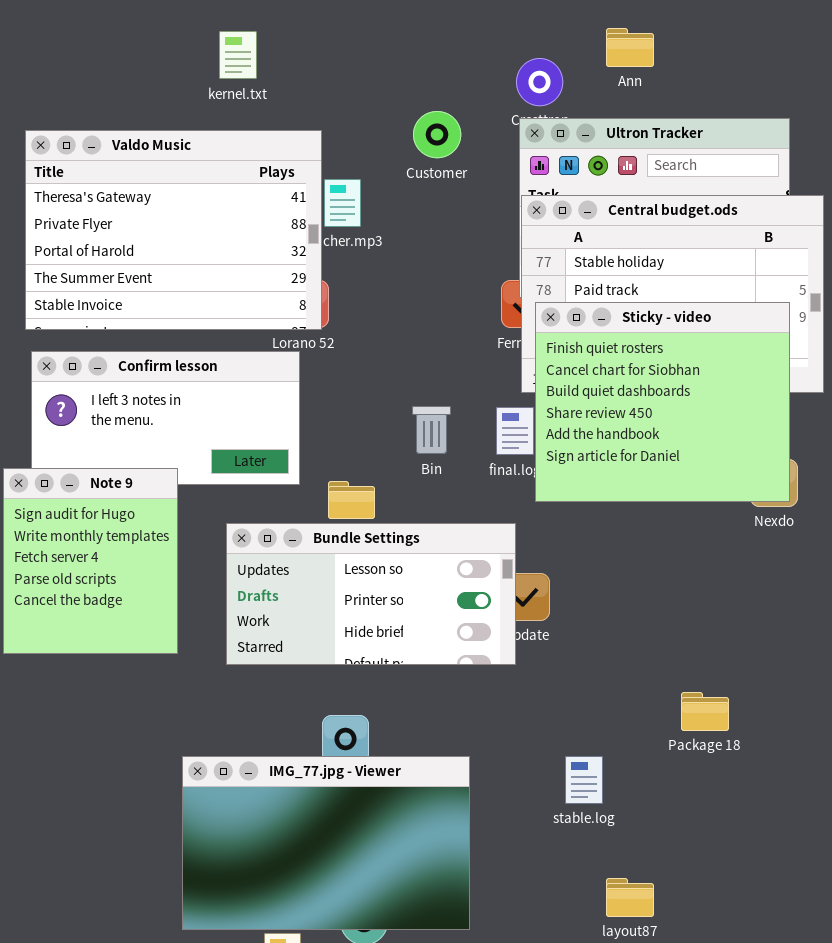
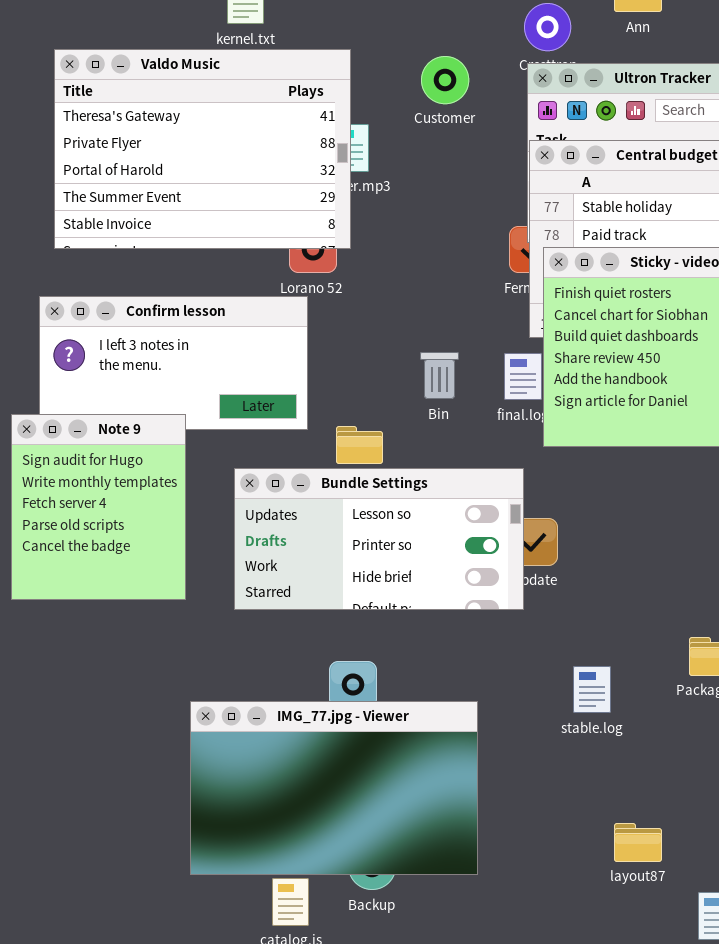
Valdo Music: [25,130,322,330] -> [54,49,351,249], moved
stable.log: [565,756,603,804] -> [573,666,611,713], moved

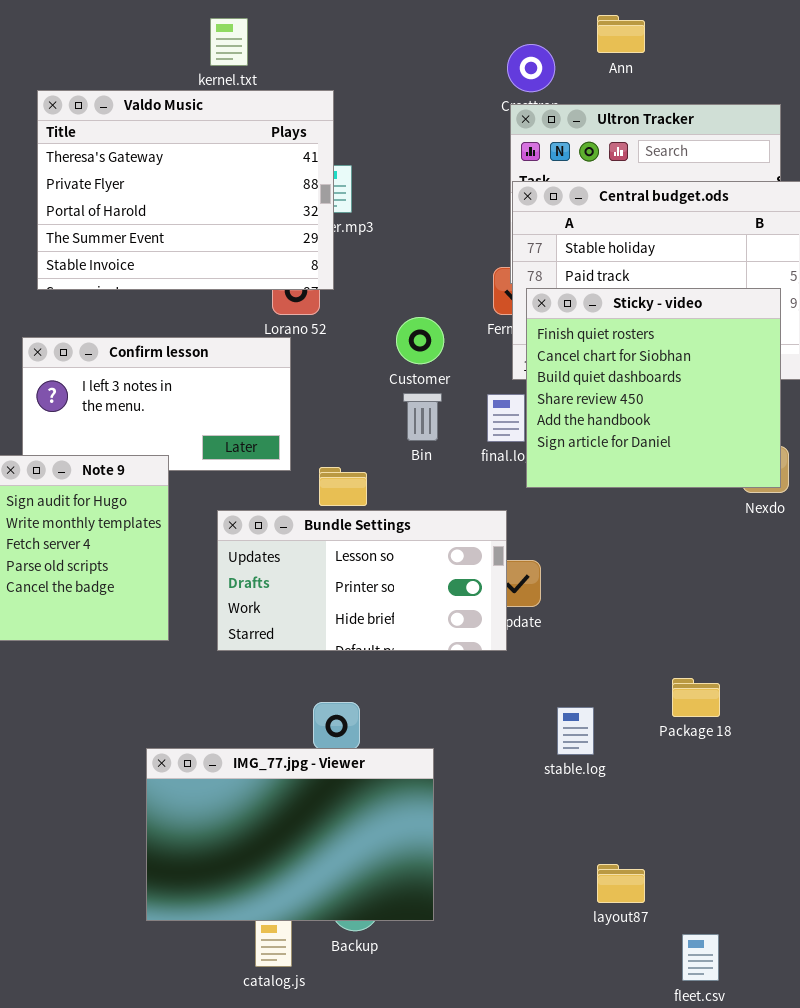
Customer: [421,56,469,104] -> [396,317,444,364], moved
IMG_77.jpg - Viewer: [190,701,478,875] -> [146,748,434,921], moved

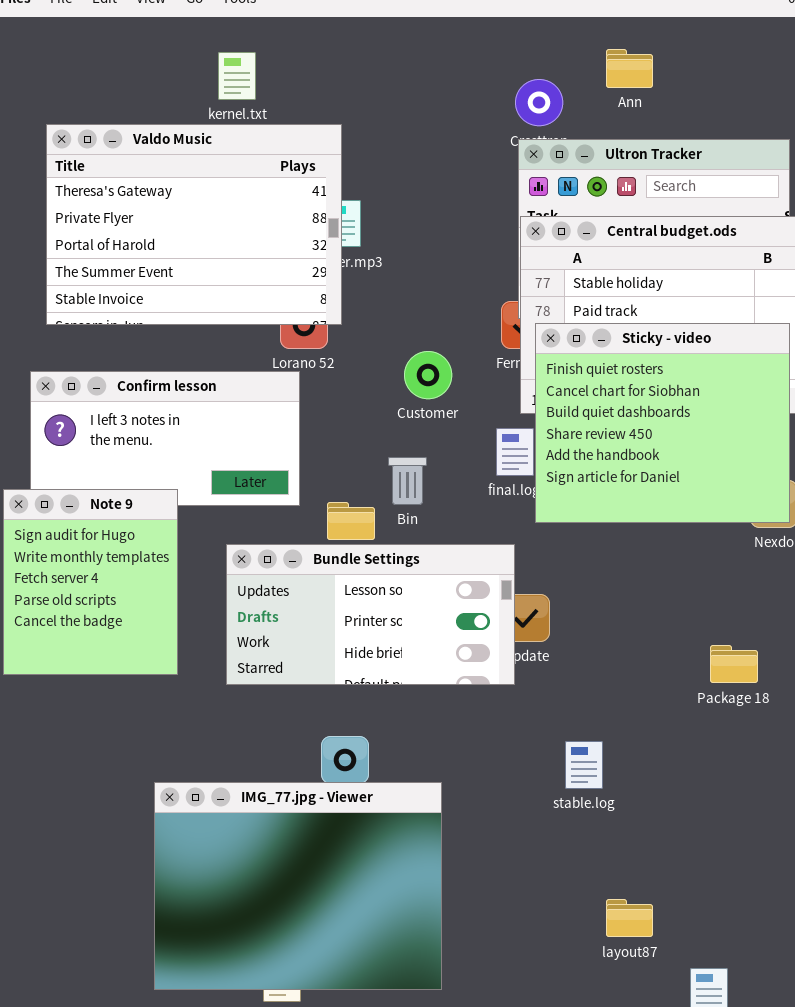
Bin: [403,393,442,441] -> [388,457,427,505], moved
Package 18: [672,678,720,717] -> [710,645,758,683], moved
IMG_77.jpg - Viewer: [146,748,434,921] -> [154,782,442,990], resized

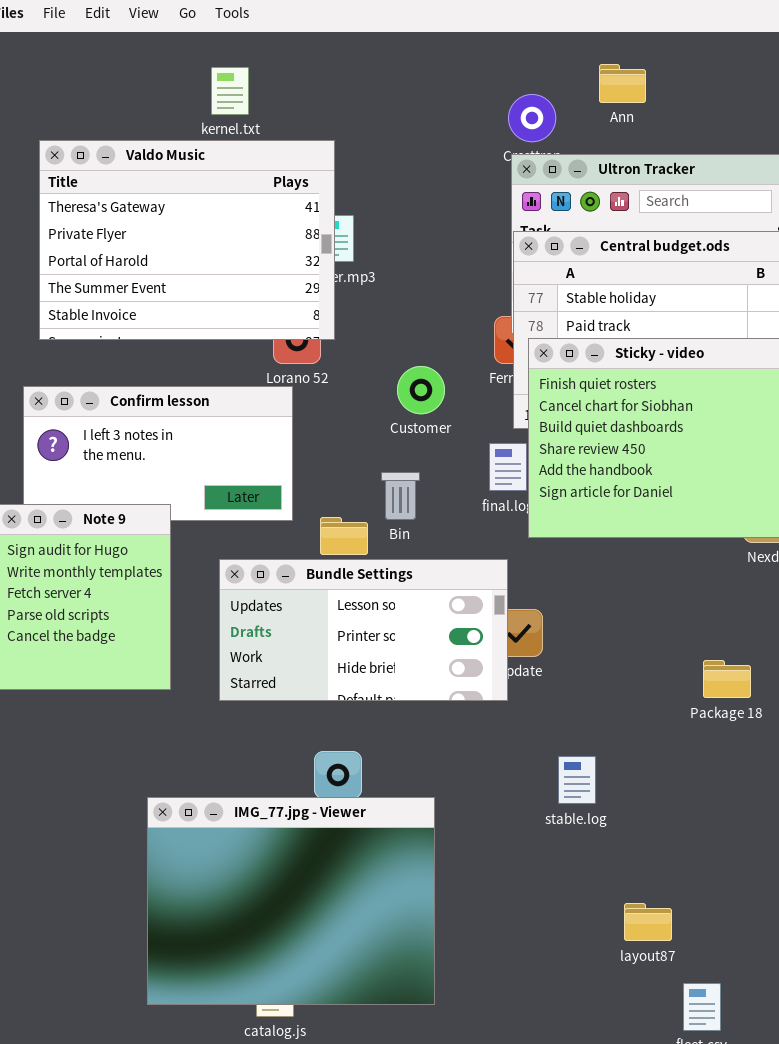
layout87: [606,899,653,937] -> [624,903,672,941], moved

